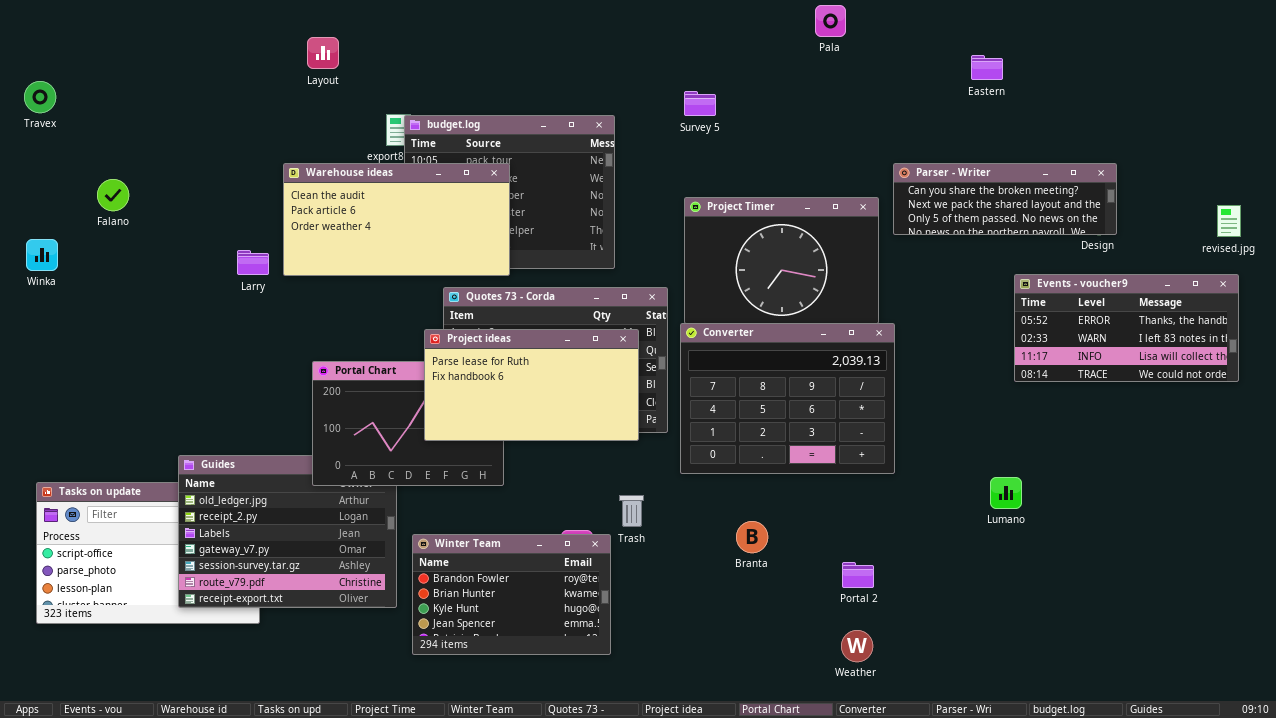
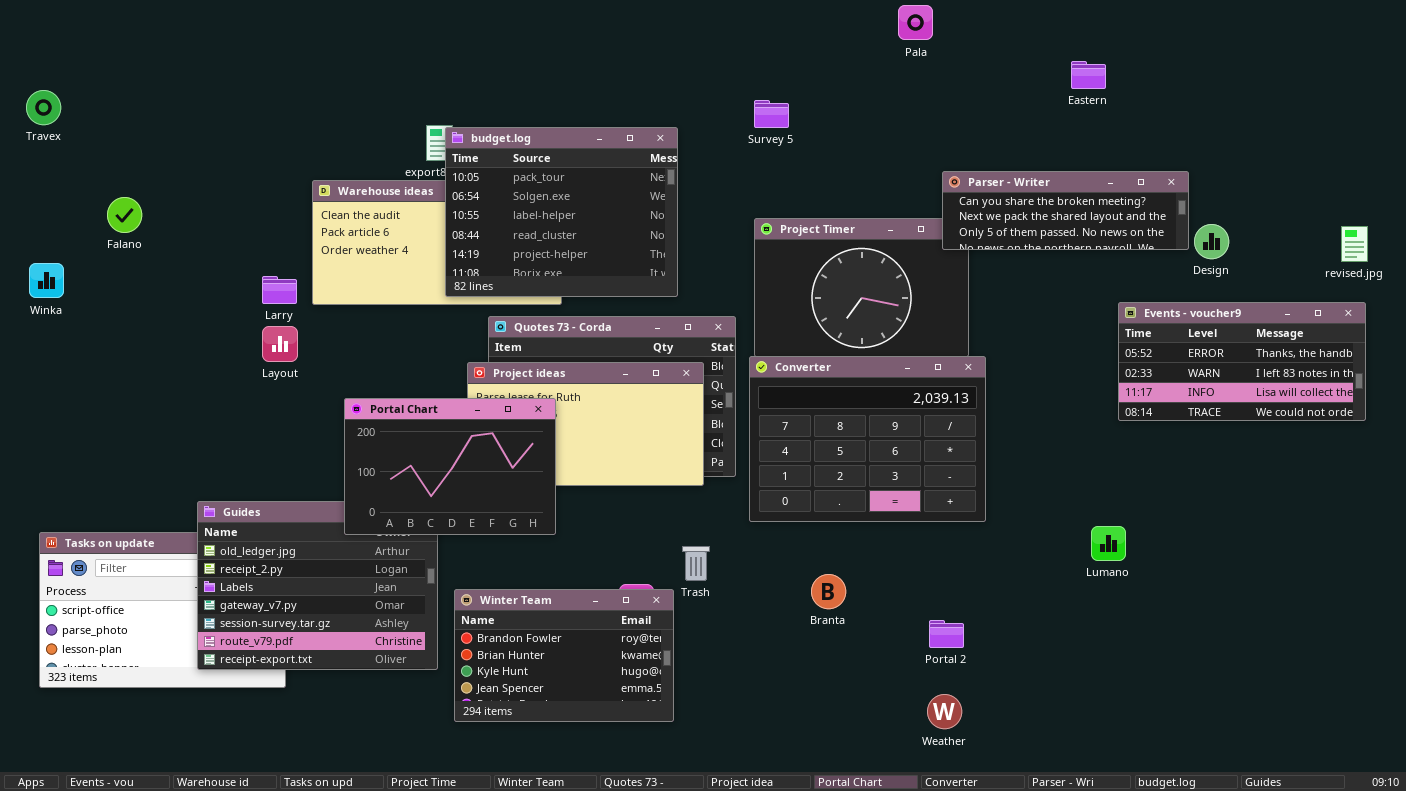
Layout: [307,37,339,69] -> [262,326,298,362], moved
budget.log: [404,115,615,269] -> [445,127,678,297], raised
Parser - Writer: [893,163,1117,235] -> [942,171,1189,250], moved
Portal Chart: [312,361,504,486] -> [344,398,556,535], raised

